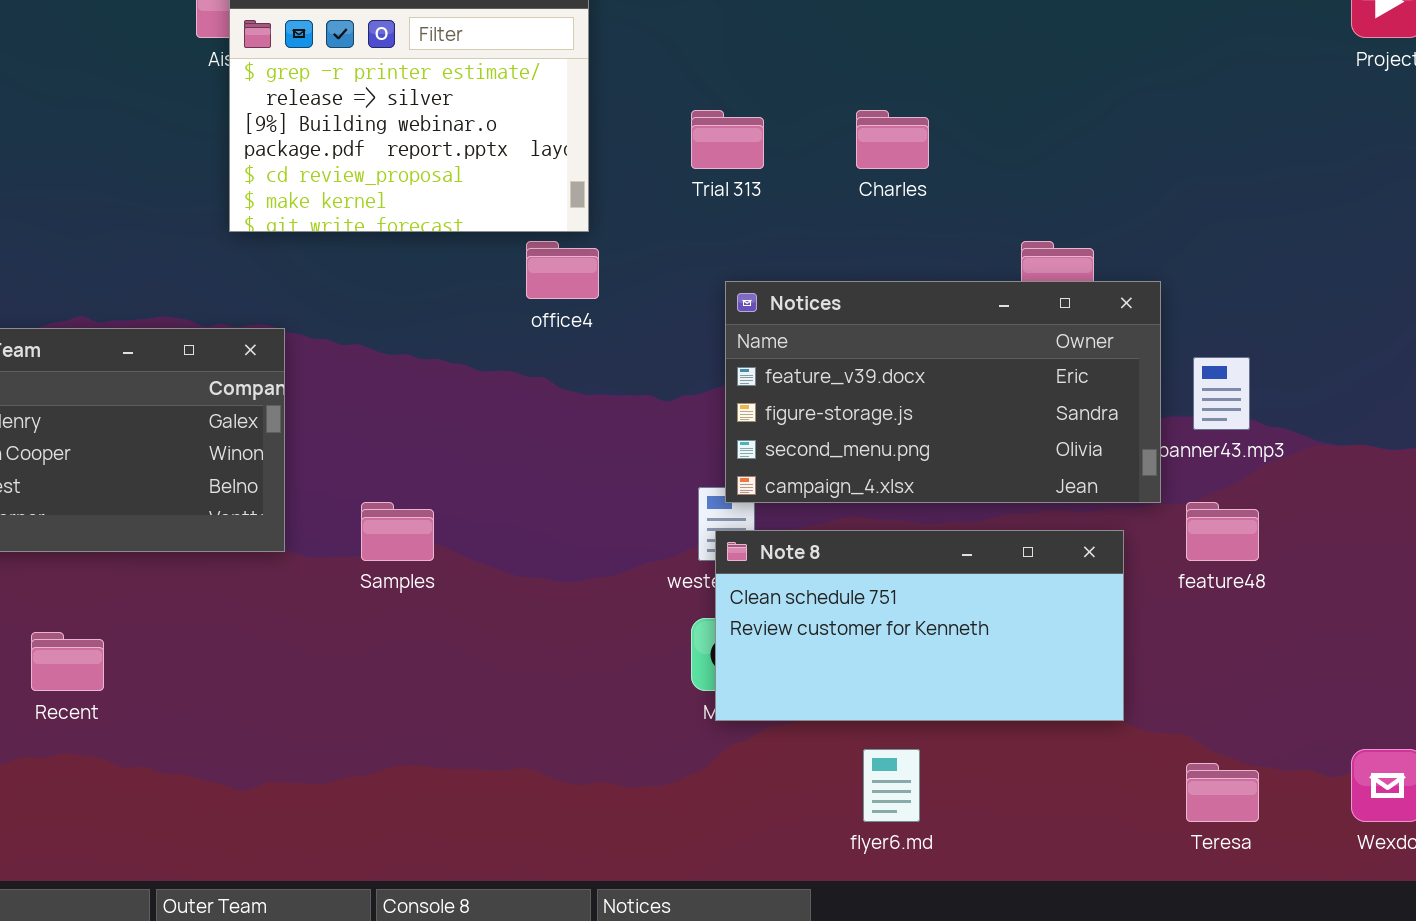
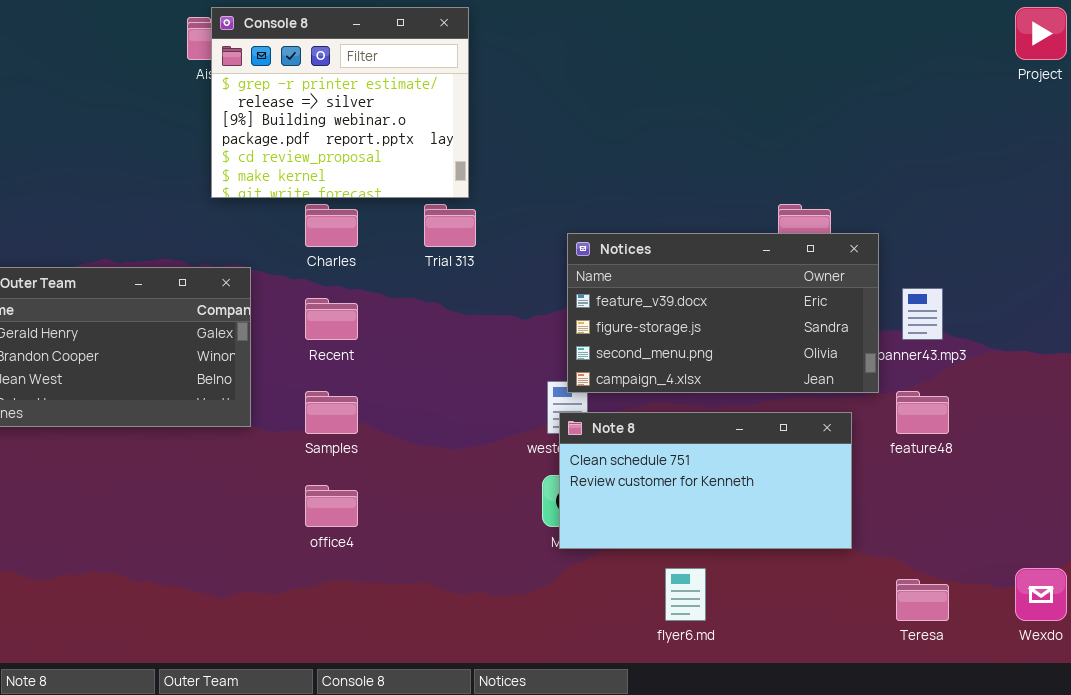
Trial 313: [691,110,764,169] -> [424,204,476,247], moved
Charles: [856,110,929,169] -> [305,204,358,247], moved
office4: [526,241,599,299] -> [305,485,358,527], moved
Recent: [31,632,104,691] -> [305,298,358,340], moved

